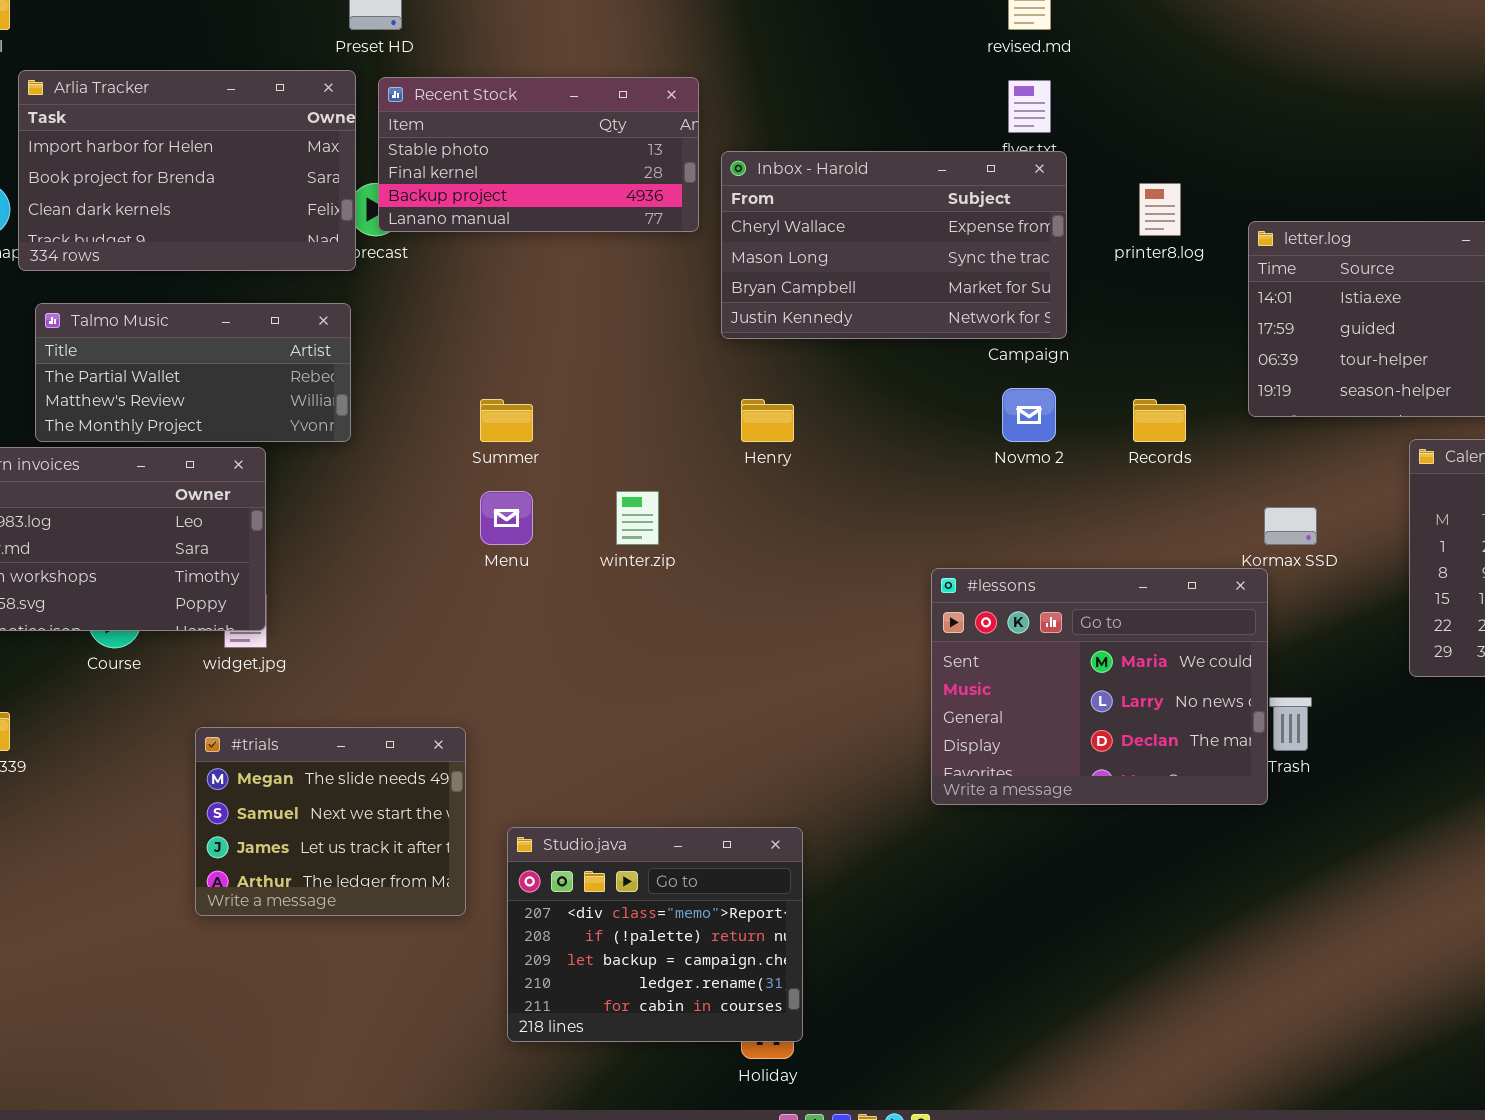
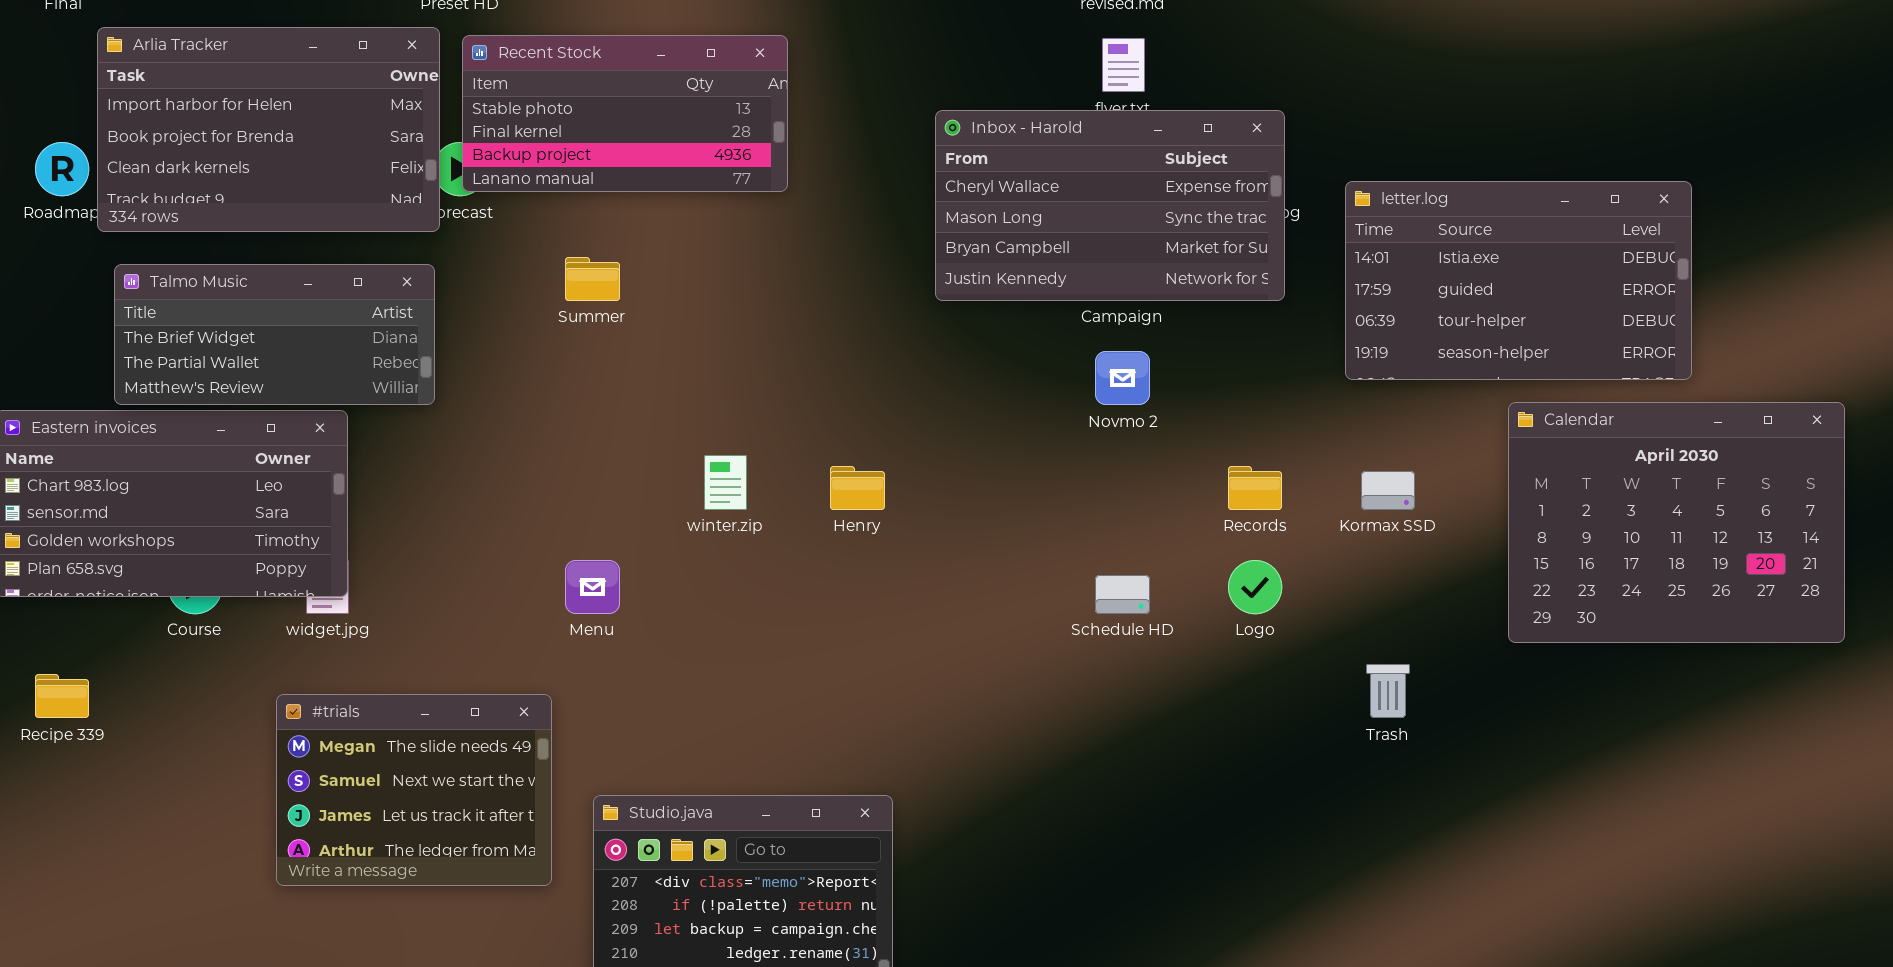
Inbox - Harold: [721,151,1067,339] -> [935,110,1285,301], moved
Talmo Music: [35,303,351,442] -> [114,264,435,405], scrolled up 1 row
Summer: [480,399,533,442] -> [565,257,620,301], moved
Henry: [741,399,794,442] -> [830,466,885,510], moved
Records: [1133,399,1186,442] -> [1228,466,1282,510], moved
Menu: [480,491,533,545] -> [565,560,620,614], moved
#lessons: [931,568,1268,805] -> none, closed

